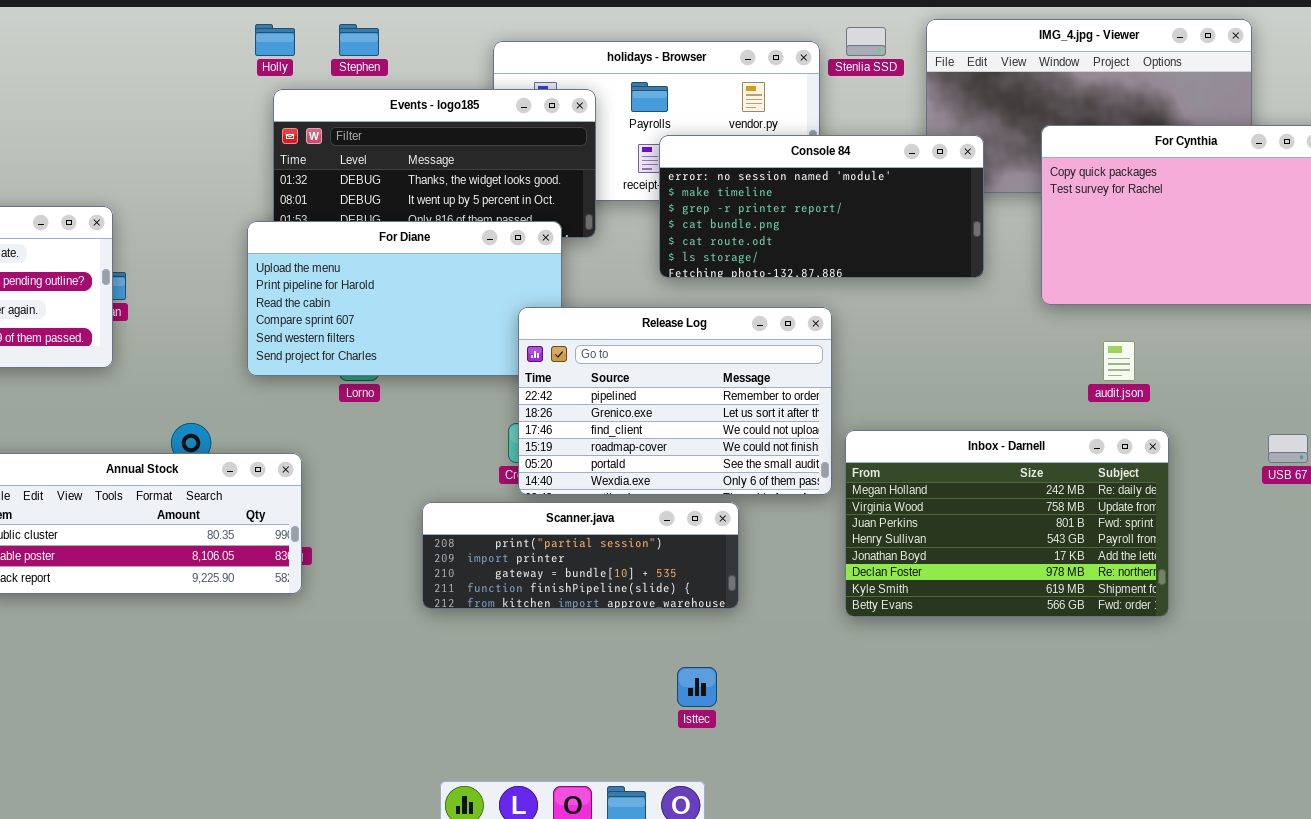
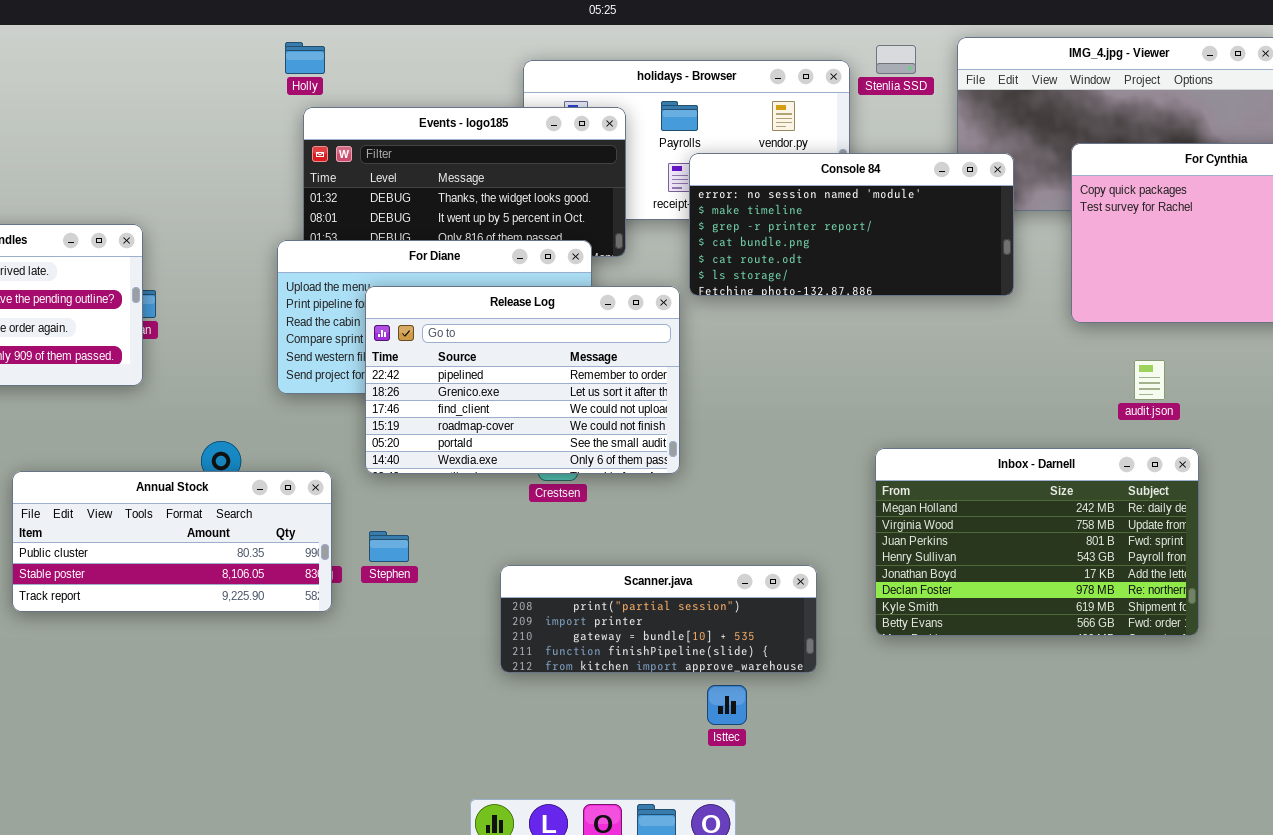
Stephen: [339,24,379,56] -> [369,531,409,562], moved
Release Log: [518,307,832,495] -> [365,286,680,474], moved
Scanner.java: [422,502,739,609] -> [500,565,817,673], moved

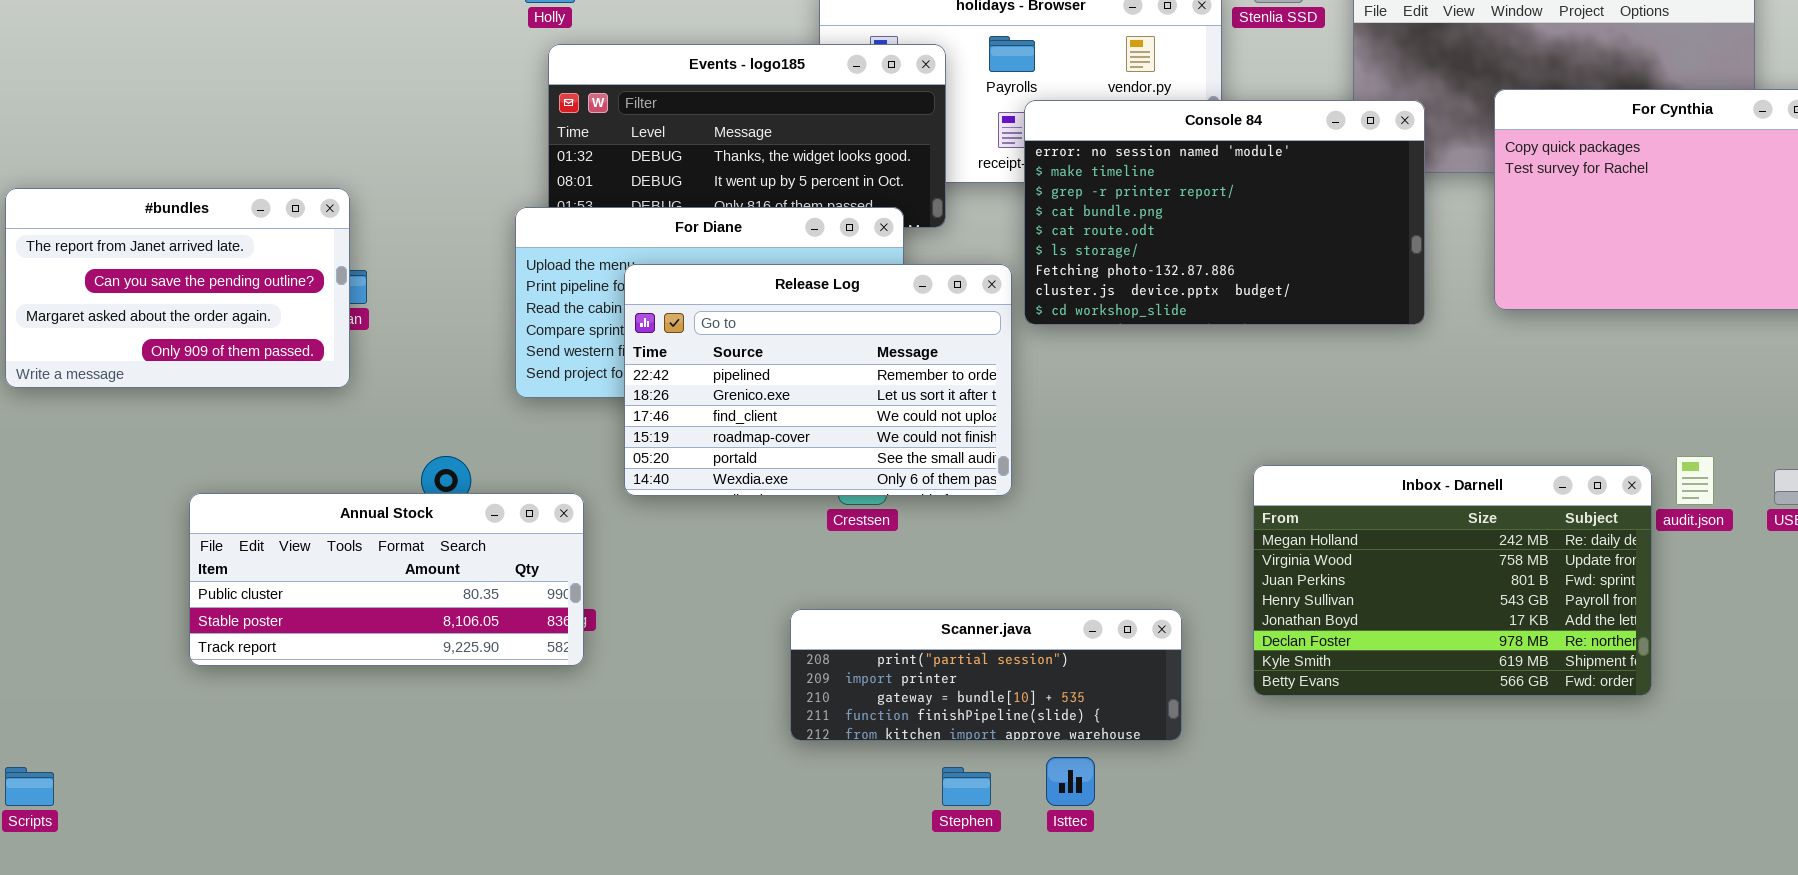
Console 84: [689,153,1014,296] -> [1024,100,1425,325], resized
audit.json: [1134,360,1165,400] -> [1676,456,1714,505], moved
Stephen: [369,531,409,562] -> [942,767,991,806], moved

